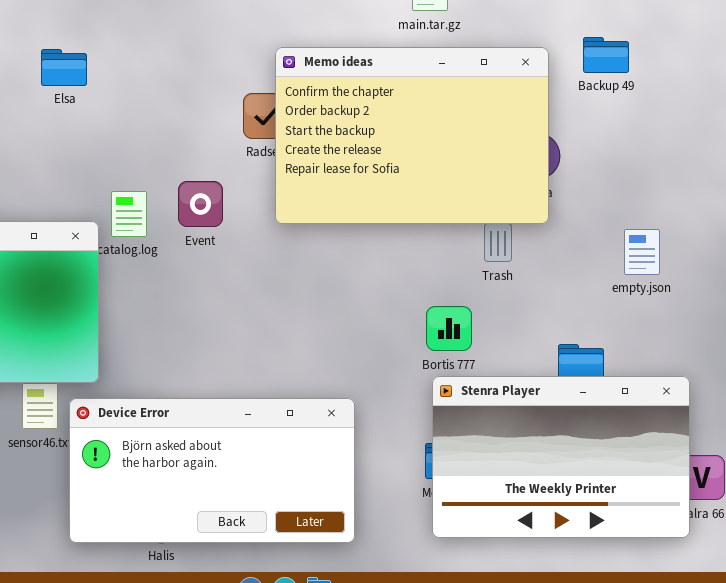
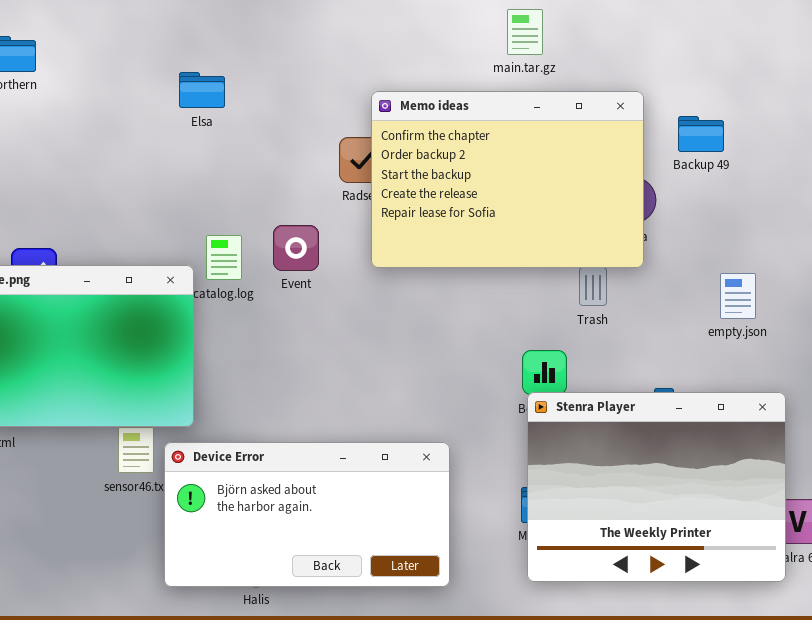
Backup 49: [583,37,629,73] -> [678,116,724,152], moved
Elsa: [41,49,87,86] -> [179,72,225,108], moved
Stenra Player: [432,376,690,538] -> [527,392,786,582], resized

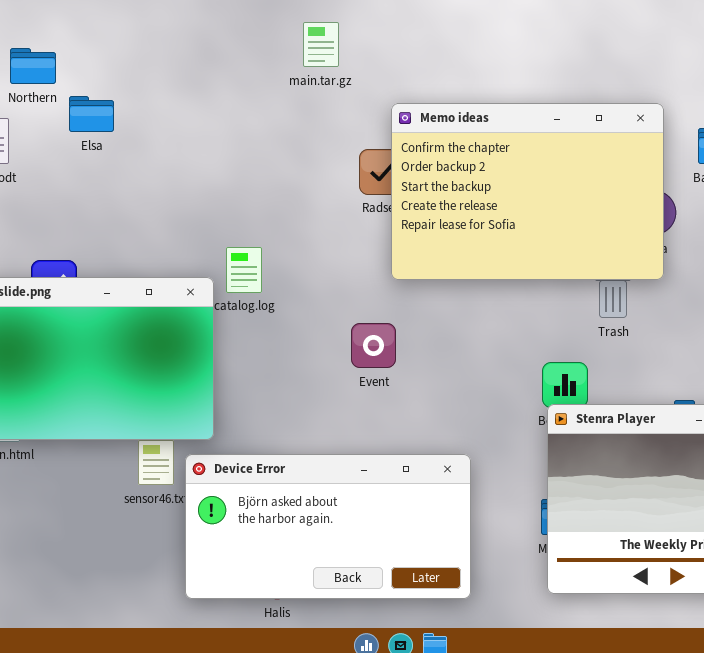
main.tar.gz: [507,9,543,55] -> [303,22,339,67], moved
Elsa: [179,72,225,108] -> [69,96,114,132], moved
Event: [273,225,319,271] -> [351,323,396,368], moved

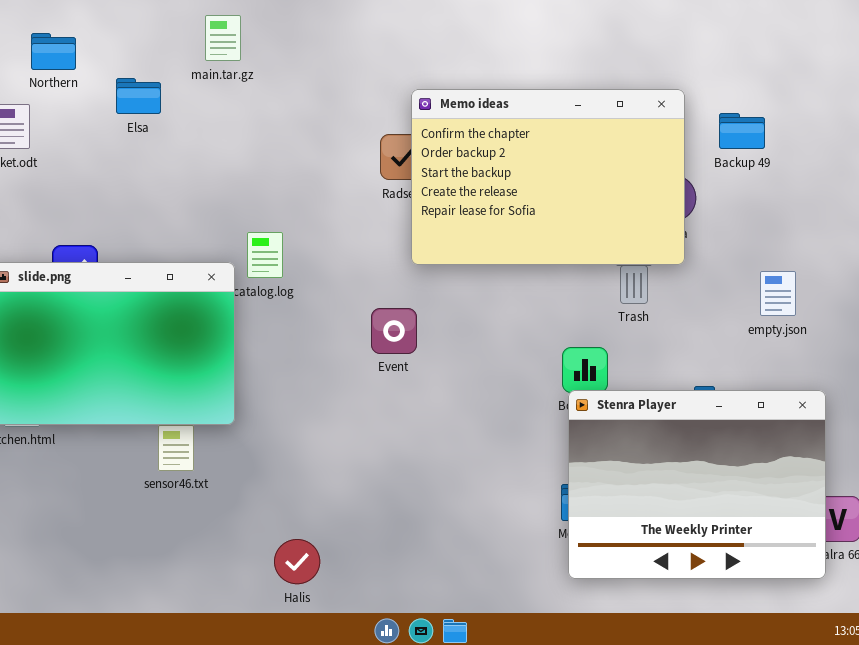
main.tar.gz: [303,22,339,67] -> [205,15,241,61], moved
Elsa: [69,96,114,132] -> [116,78,161,114], moved
Device Error: [185,454,471,599] -> none, closed

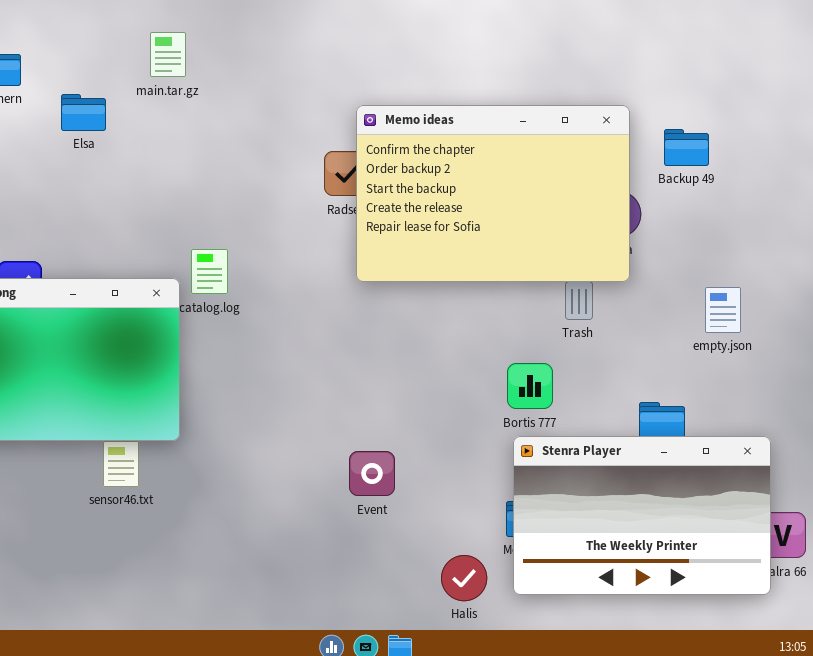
Event: [371,308,417,354] -> [349,451,395,496], moved
Stenra Player: [568,390,826,579] -> [513,436,771,595], resized
Halis: [274,539,320,584] -> [441,555,487,601], moved

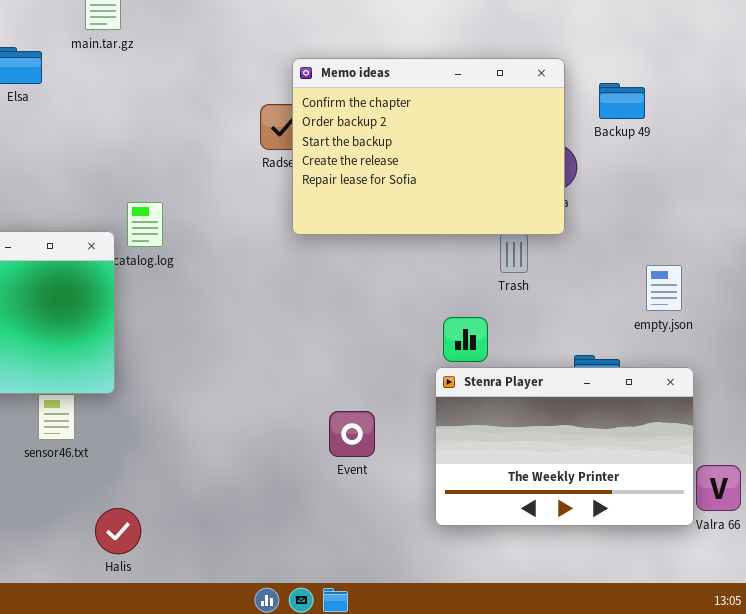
empty.json: [705,287,741,333] -> [646,265,682,311], moved
Stenra Player: [513,436,771,595] -> [435,367,694,526], moved
Event: [349,451,395,496] -> [329,411,375,457], moved
Halis: [441,555,487,601] -> [95,508,141,554], moved

